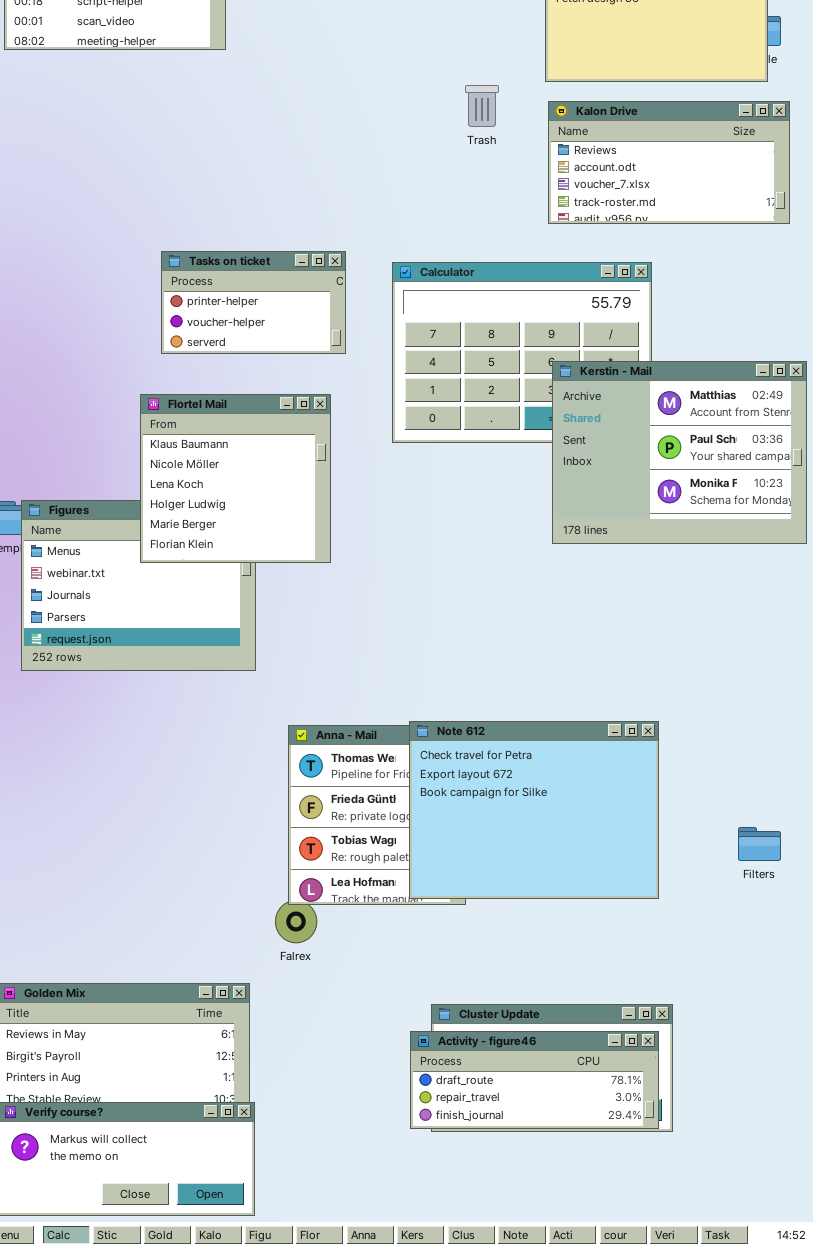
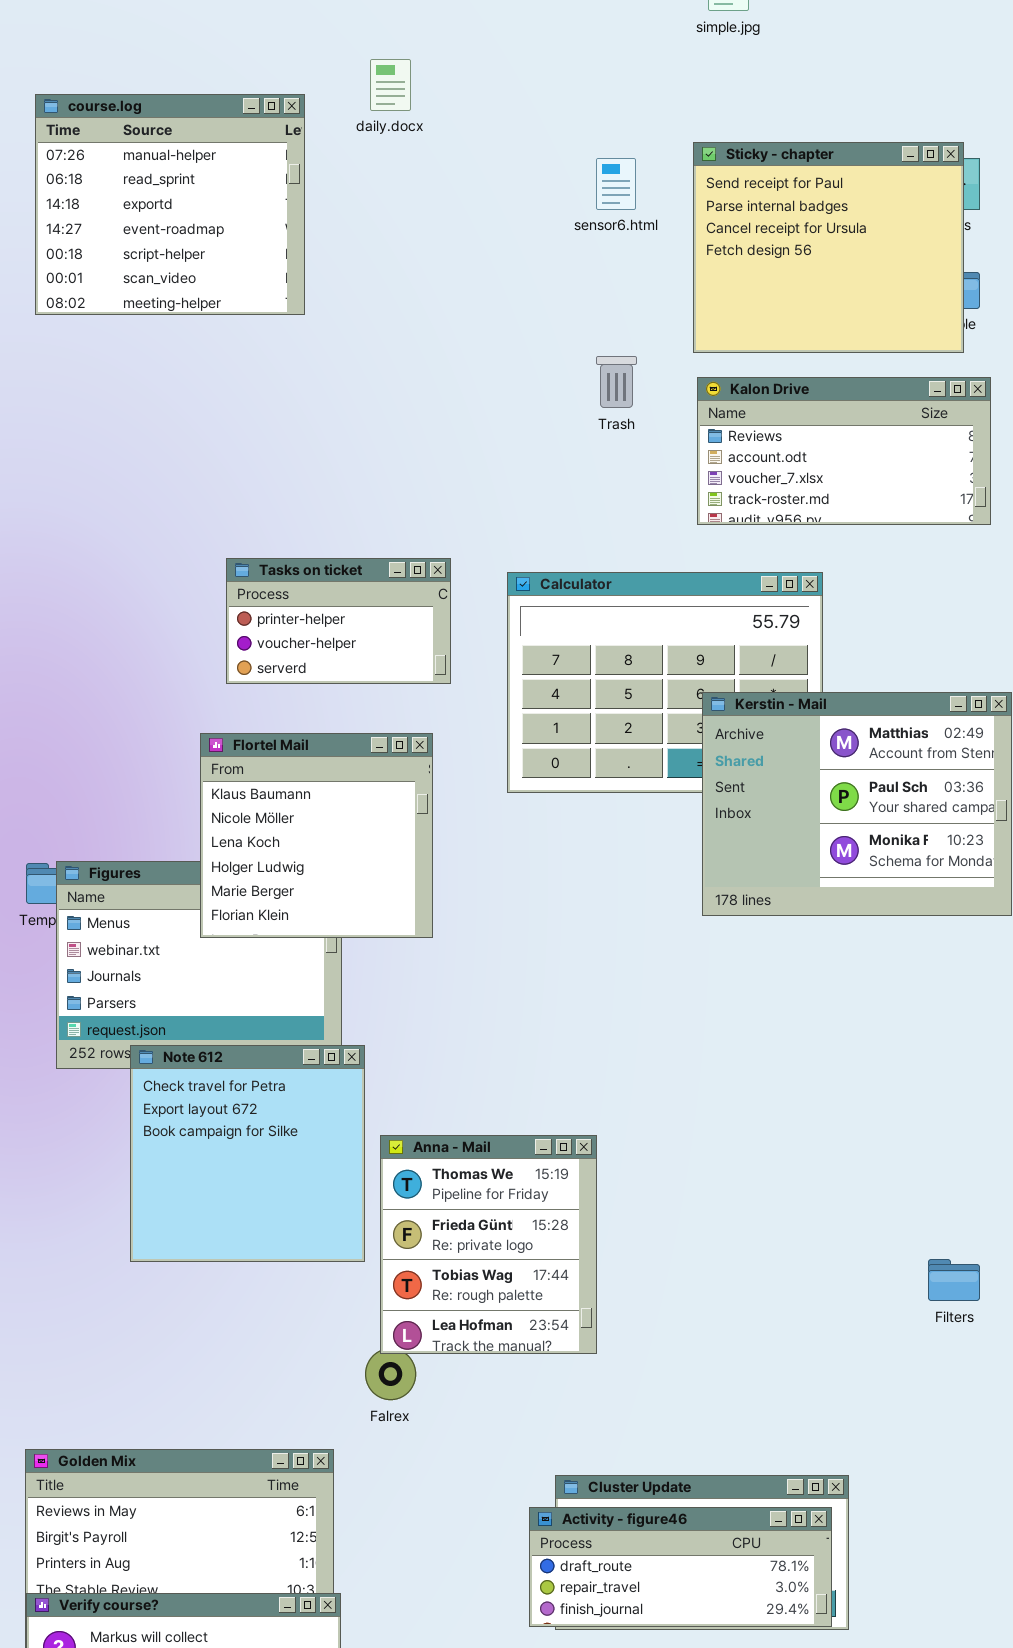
Note 612: [409,721,659,899] -> [130,1045,365,1262], moved, resized

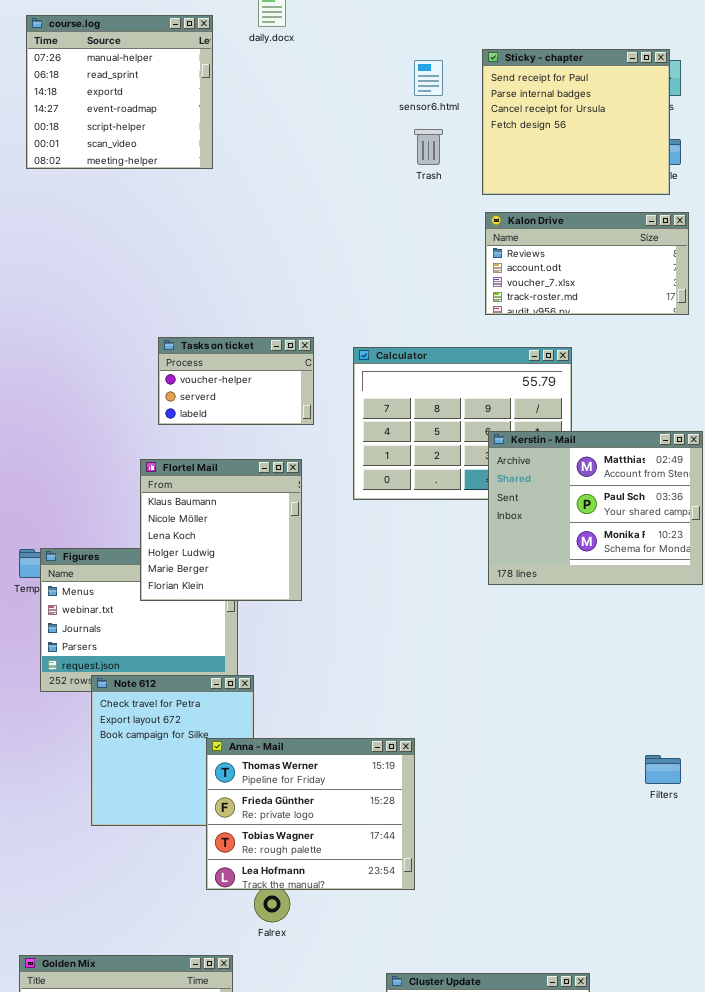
Trash: [596,356,637,408] -> [414,129,443,165], moved
Tasks on ticket: [226,558,451,684] -> [158,337,314,425], scrolled down 1 row
Anna - Mail: [380,1135,597,1354] -> [206,738,415,890], resized
Filters: [928,1259,980,1301] -> [645,755,681,784], moved

